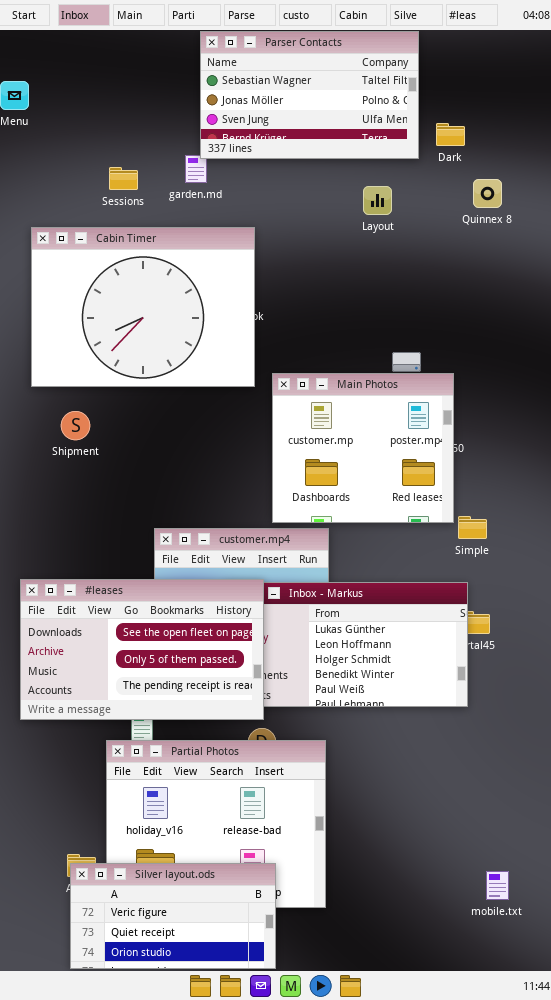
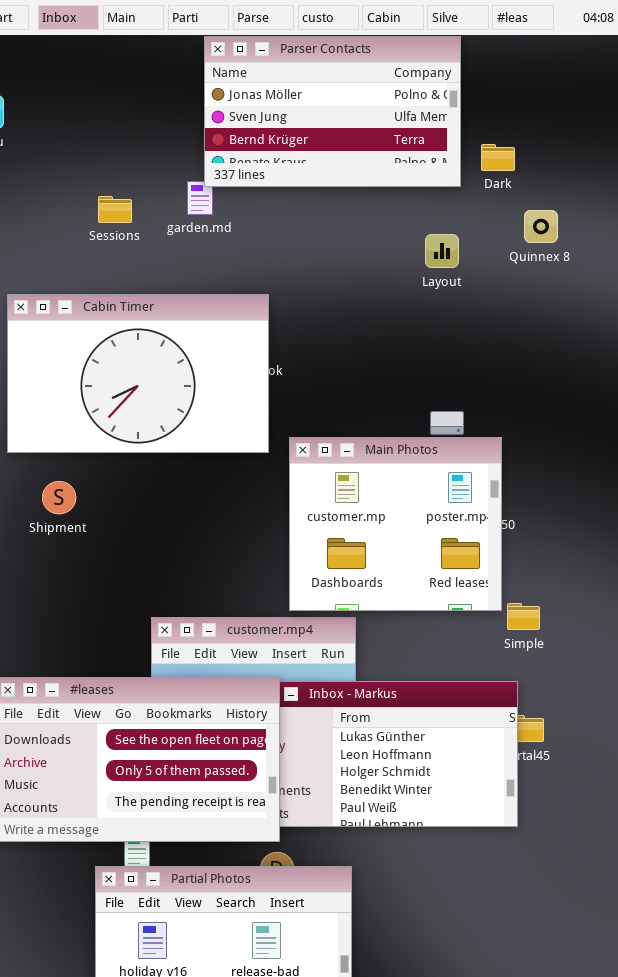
Parser Contacts: [200,31,419,159] -> [204,36,461,187], scrolled down 1 row
Layout: [363,186,392,215] -> [425,234,459,268], moved
Cabin Timer: [31,227,255,387] -> [7,294,269,453], resized

